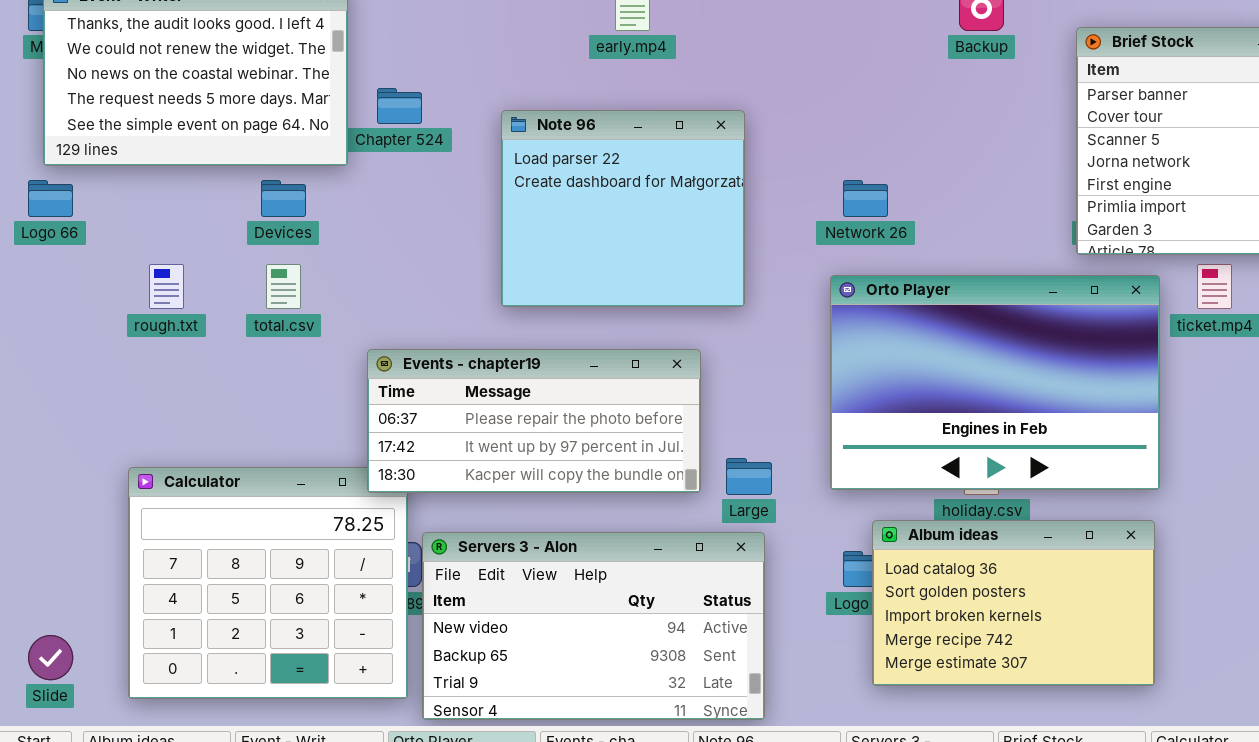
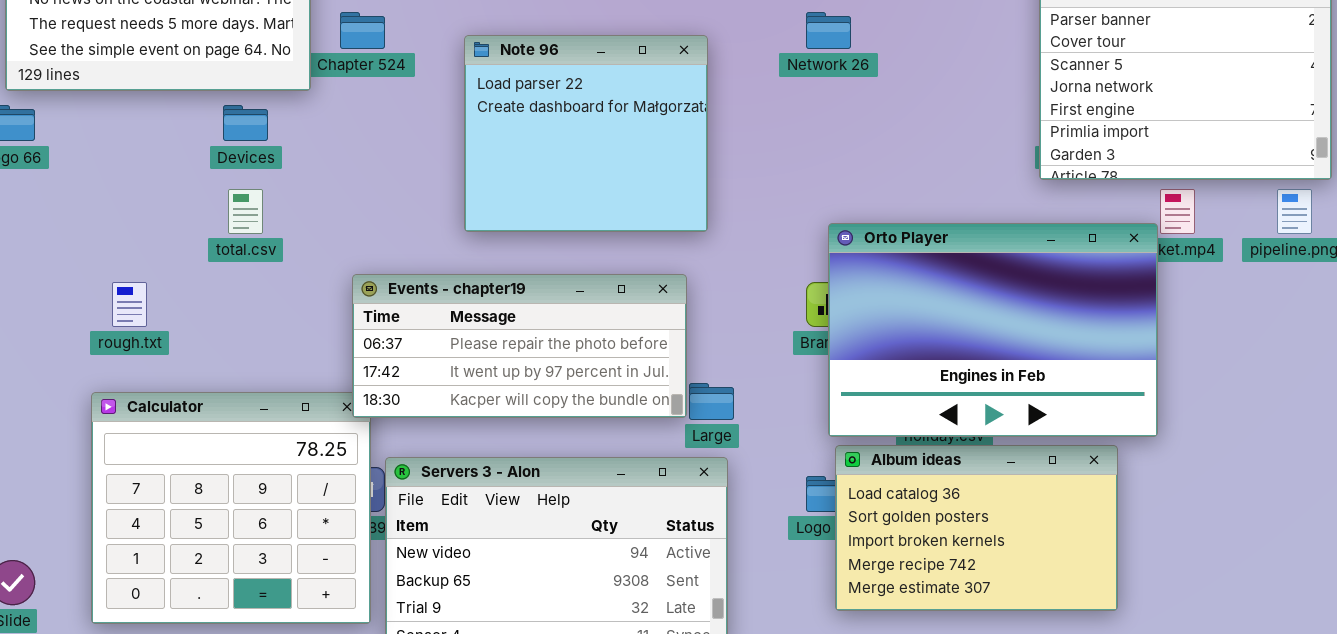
Network 26: [843,180,888,217] -> [806,12,851,49], moved
rough.txt: [149,264,184,309] -> [112,282,147,327], moved
Orto Player: [830,275,1160,490] -> [828,223,1158,437], moved
Events - chapter19: [367,349,701,493] -> [352,274,687,418], moved

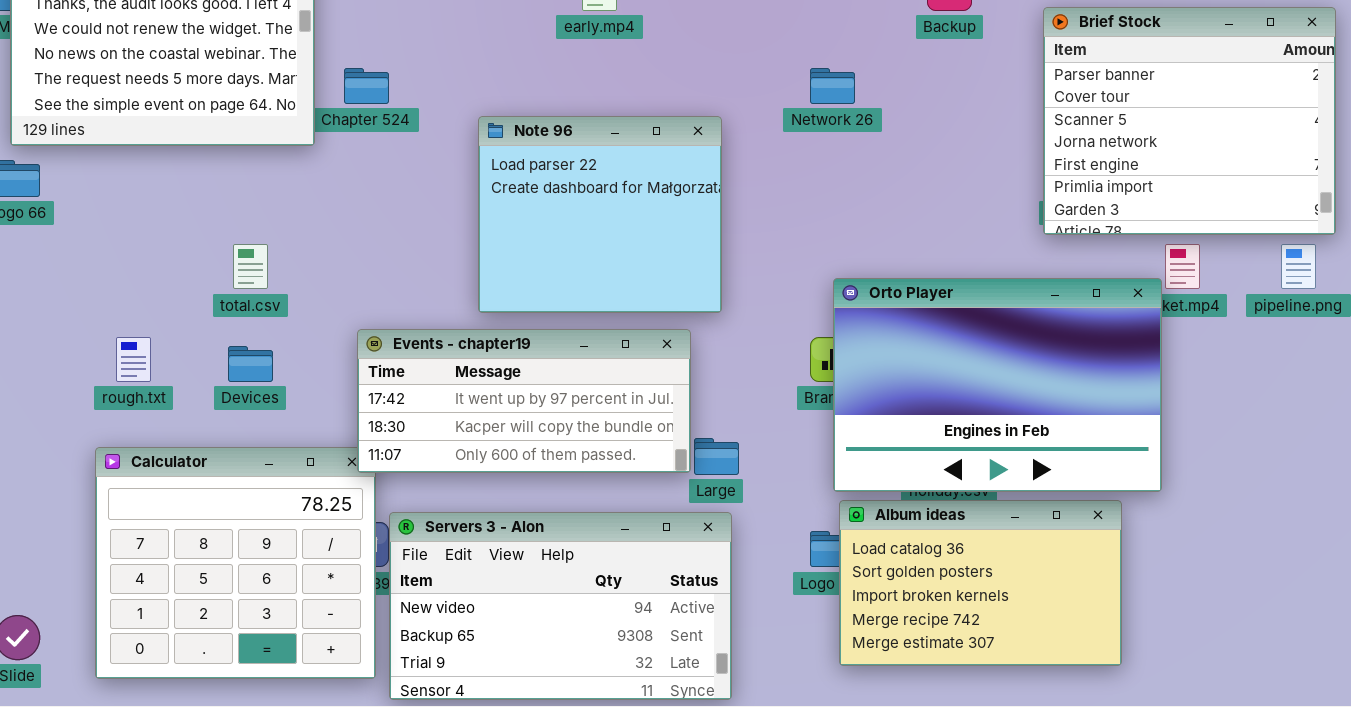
Note 96: [464,35,708,232] -> [478,116,722,313], moved
Devices: [223,105,268,141] -> [228,346,273,382], moved
Events - chapter19: [352,274,687,418] -> [357,329,691,473], scrolled down 1 row

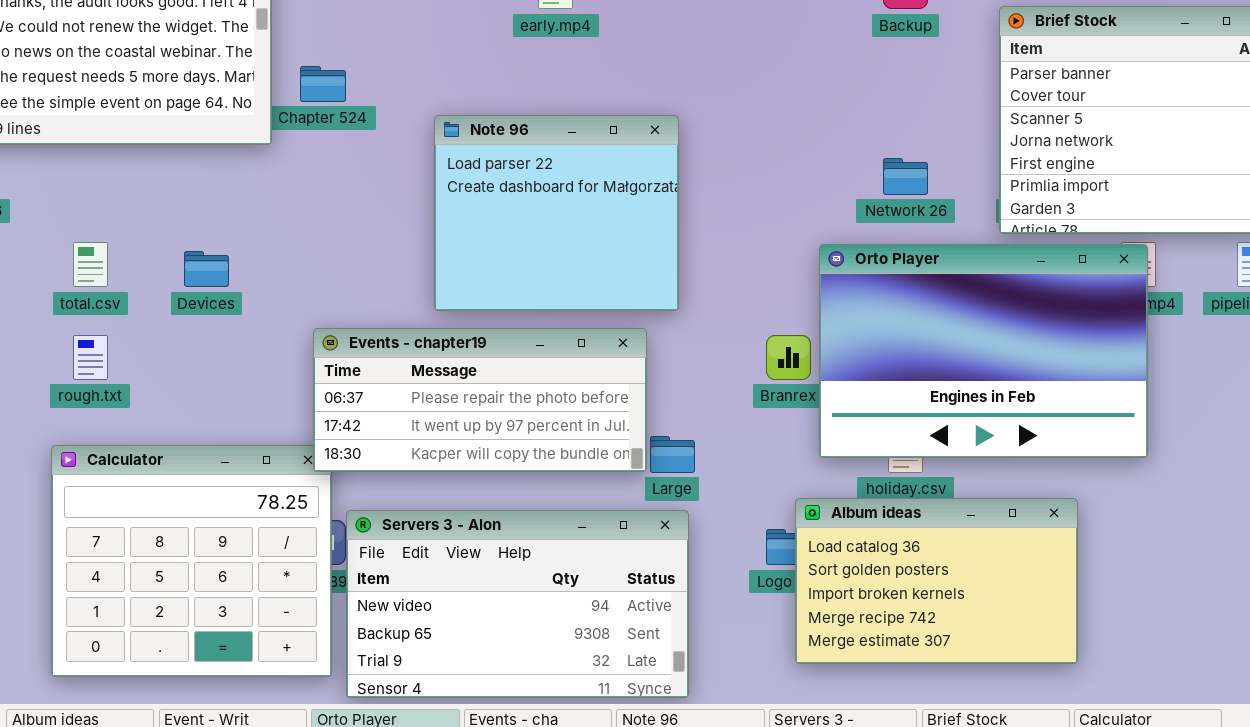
Network 26: [810,68,855,104] -> [883,158,928,195], moved
total.csv: [233,244,268,289] -> [73,242,108,287], moved
Orto Player: [833,278,1162,492] -> [819,244,1148,458], moved
Events - chapter19: [357,329,691,473] -> [313,328,647,472], scrolled up 1 row
Devices: [228,346,273,382] -> [184,251,229,287], moved

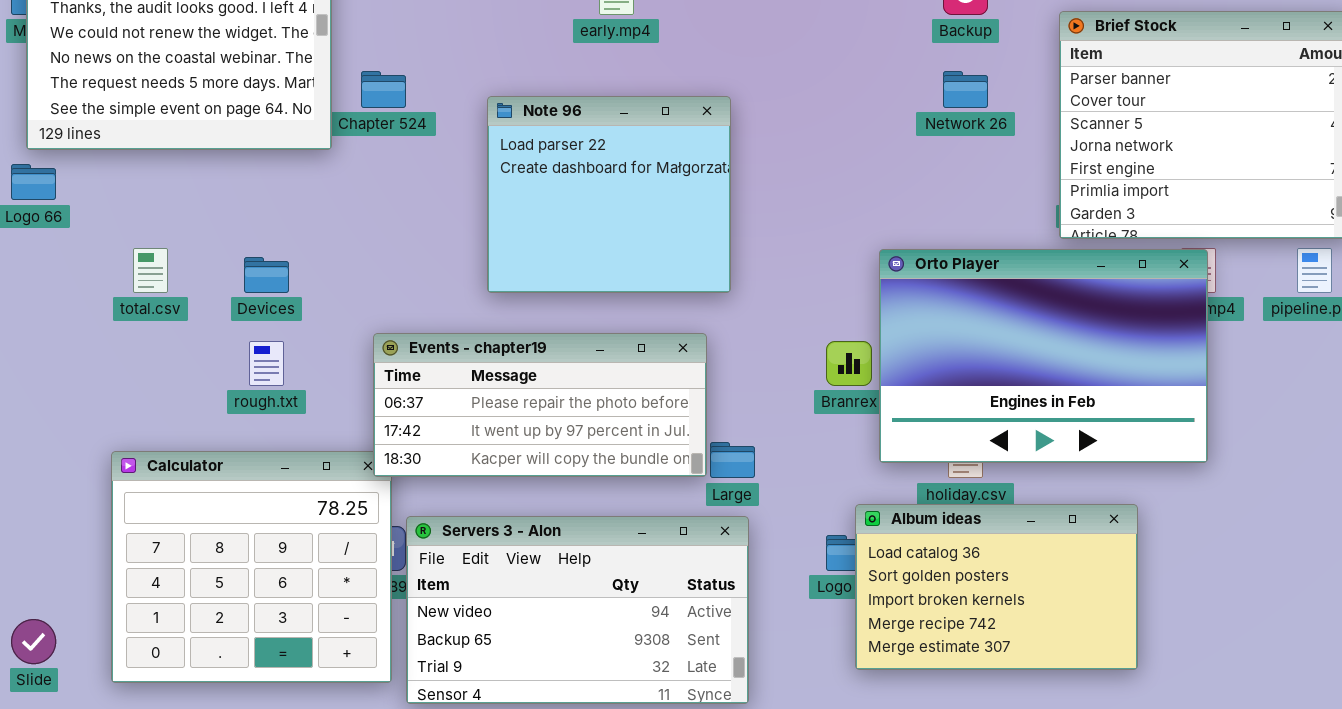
Note 96: [434,115,679,311] -> [487,96,731,293], moved
Network 26: [883,158,928,195] -> [943,71,988,108], moved
rough.txt: [73,335,108,380] -> [249,341,284,386], moved

